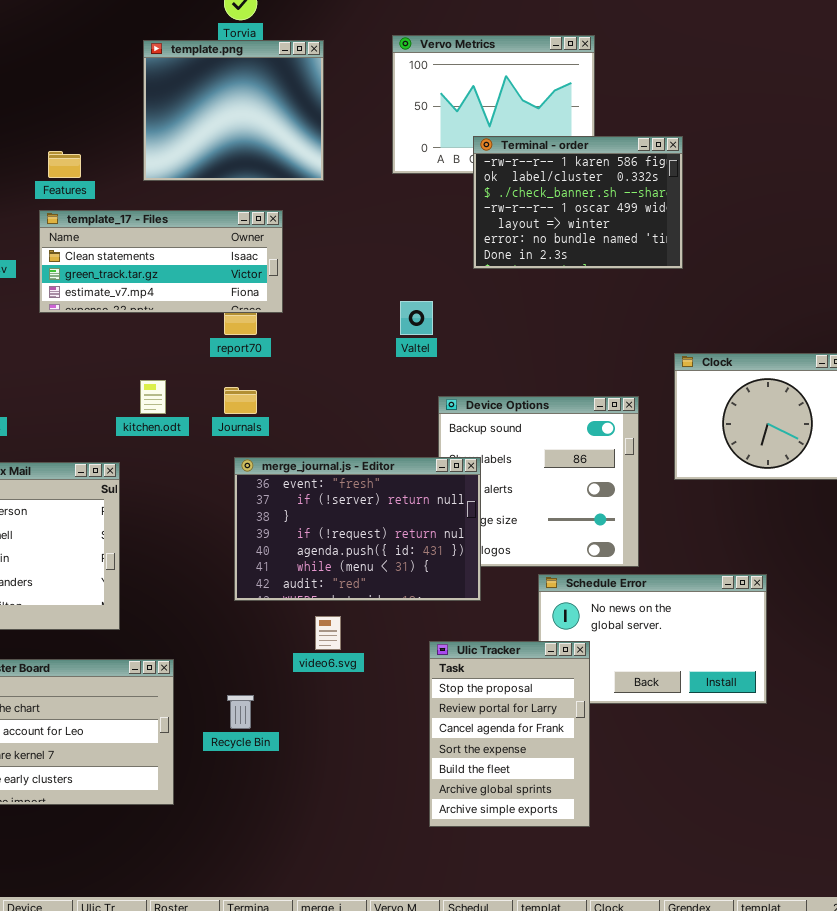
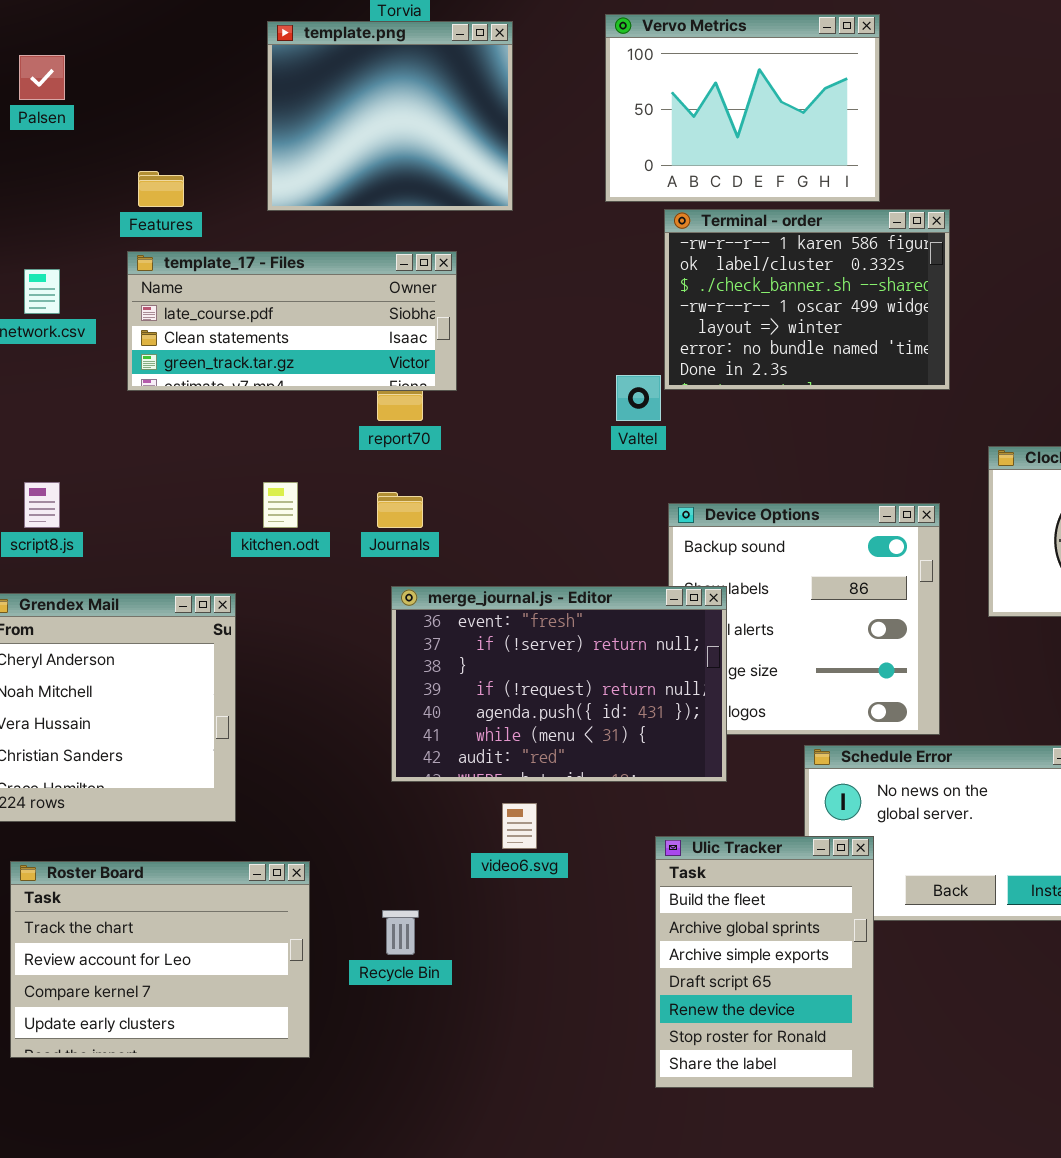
Terminal - order: [473,136,683,269] -> [664,209,950,390], moved
template_17 - Files: [39,210,283,313] -> [127,251,457,391], scrolled up 1 row
Ulic Tracker: [429,641,590,827] -> [655,836,874,1088], scrolled down 4 rows

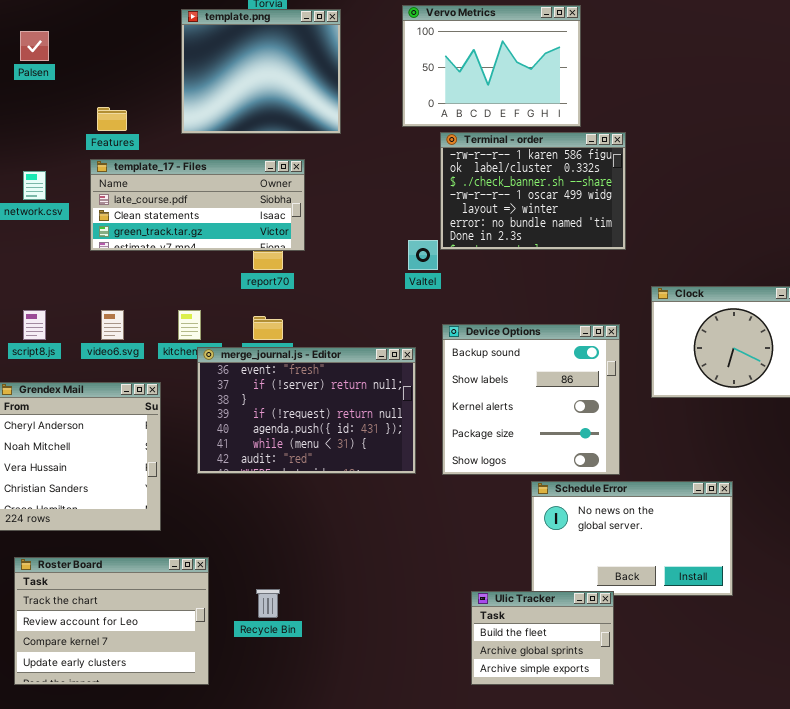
merge_journal.js - Editor: [391,586,727,782] -> [197,347,416,474], moved
video6.svg: [502,803,537,849] -> [101,310,124,340], moved
Ulic Tracker: [655,836,874,1088] -> [471,591,614,685], moved, resized

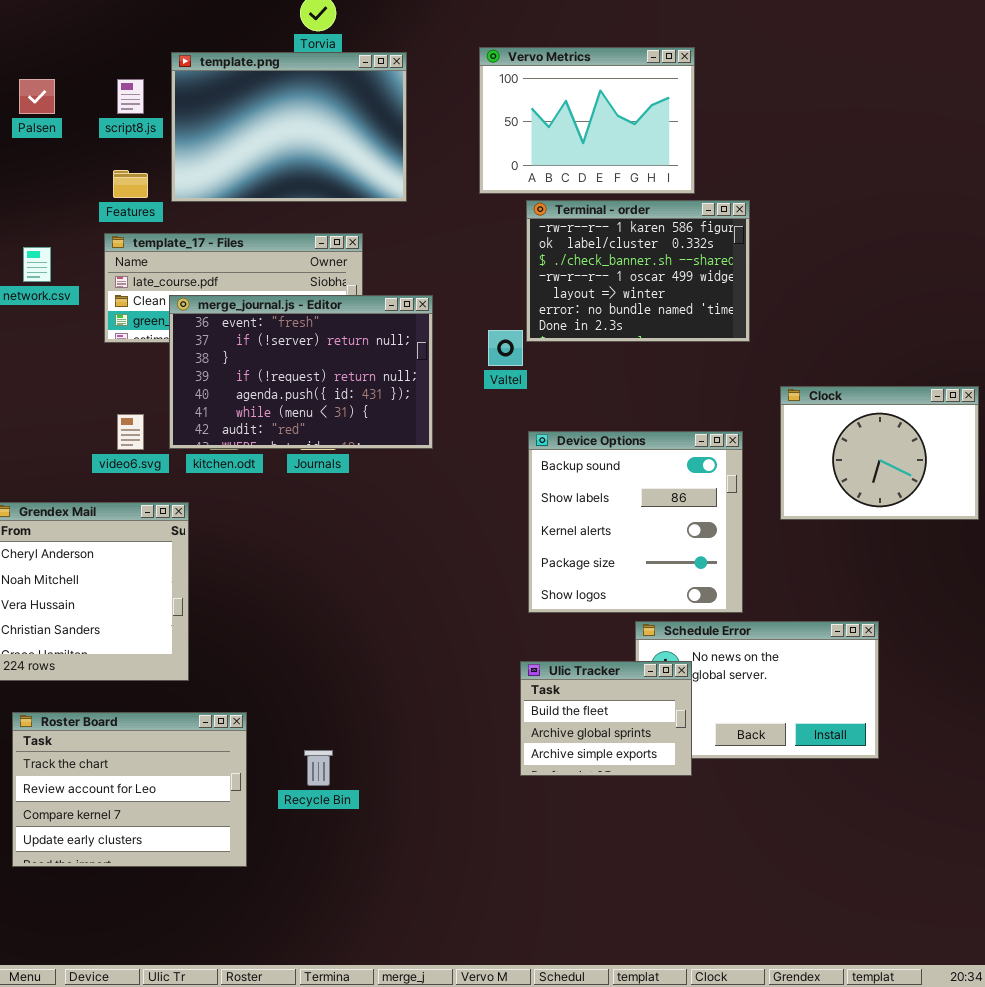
template.png: [181,9,341,134] -> [171,52,407,202], resized
script8.js: [23,310,46,340] -> [117,79,144,114], moved
merge_journal.js - Editor: [197,347,416,474] -> [169,295,433,449], moved
Ulic Tracker: [471,591,614,685] -> [520,661,692,776], moved

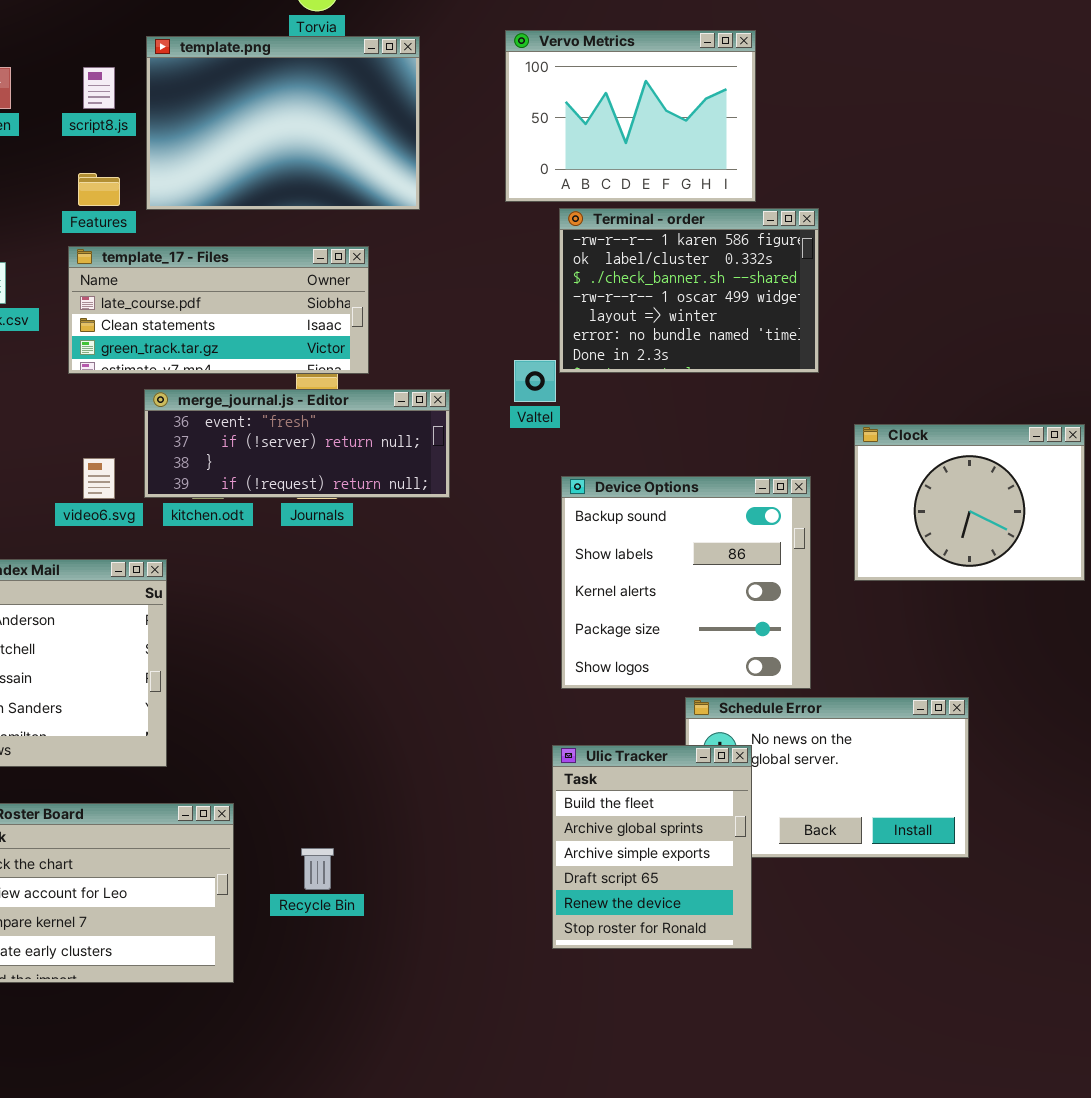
merge_journal.js - Editor: [169,295,433,449] -> [144,389,450,498], resized
Ulic Tracker: [520,661,692,776] -> [552,745,752,949], resized

